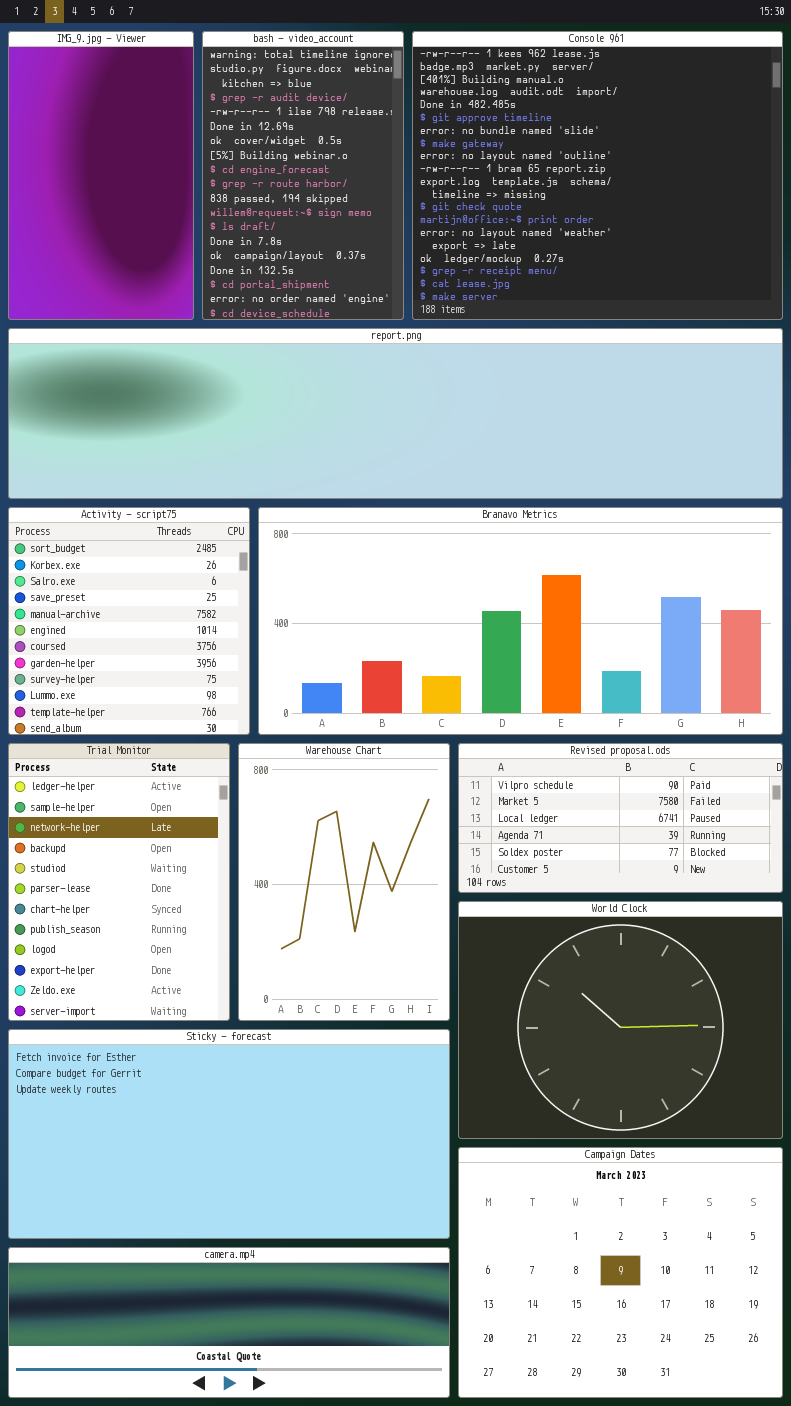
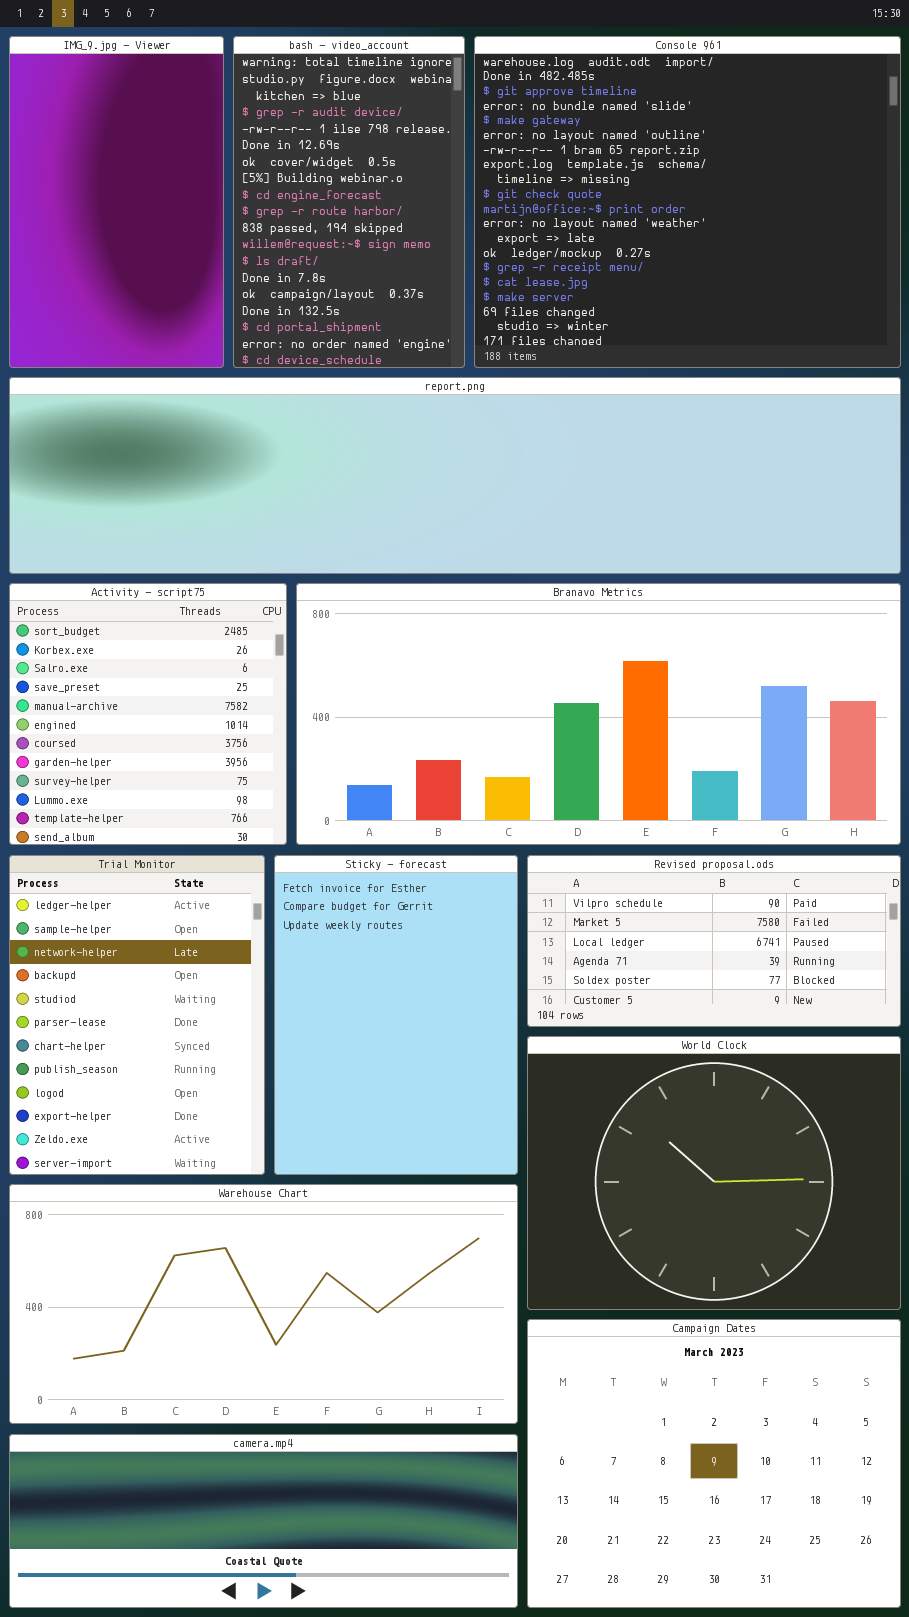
Console 961: [412,31,783,320] -> [474,36,901,368], scrolled down 3 rows
Warehouse Chart: [238,743,450,1021] -> [9,1184,518,1424], moved, resized
Sticky - forecast: [8,1029,450,1239] -> [274,855,518,1175], moved, resized

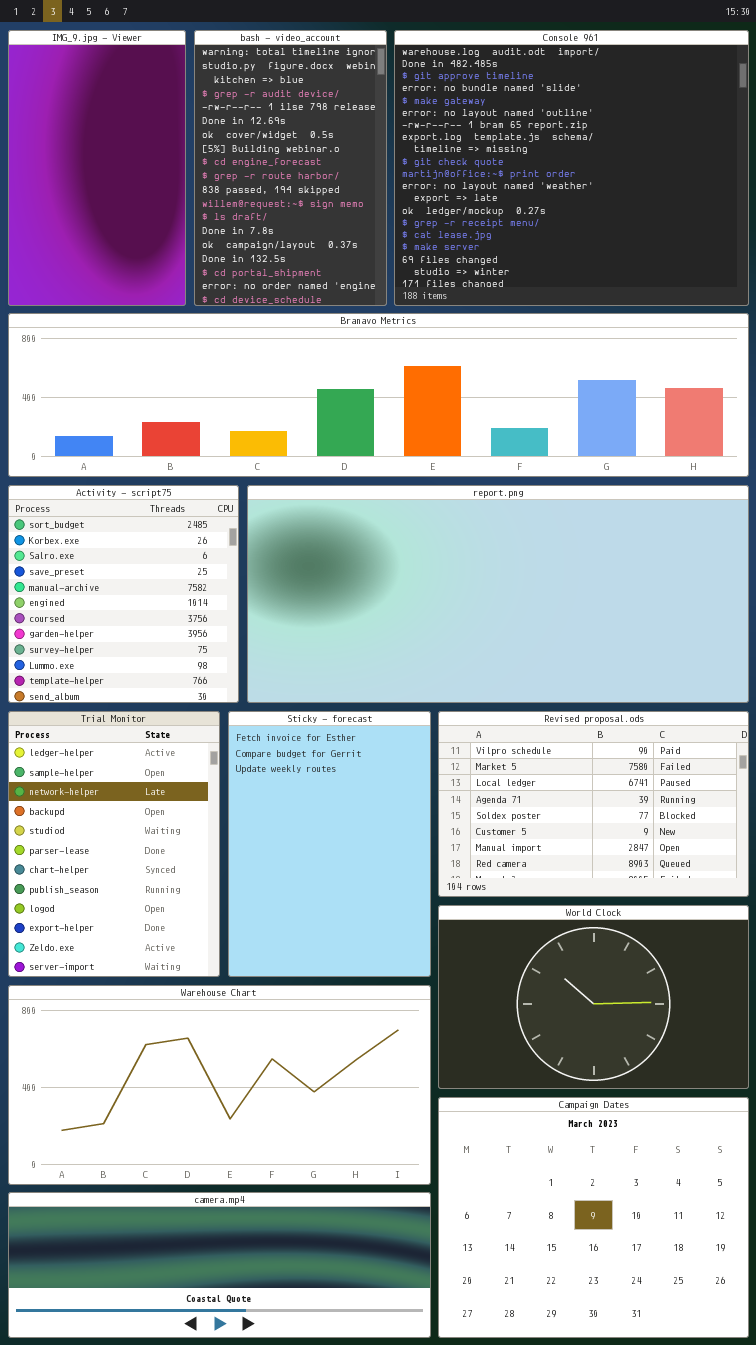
report.png: [9,377,901,574] -> [247,485,749,703], moved, resized
Branavo Metrics: [296,583,901,845] -> [8,313,749,477], moved, resized
Revised proposal.ods: [527,855,901,1027] -> [438,711,749,897], resized
World Clock: [527,1036,901,1310] -> [438,905,749,1089], resized

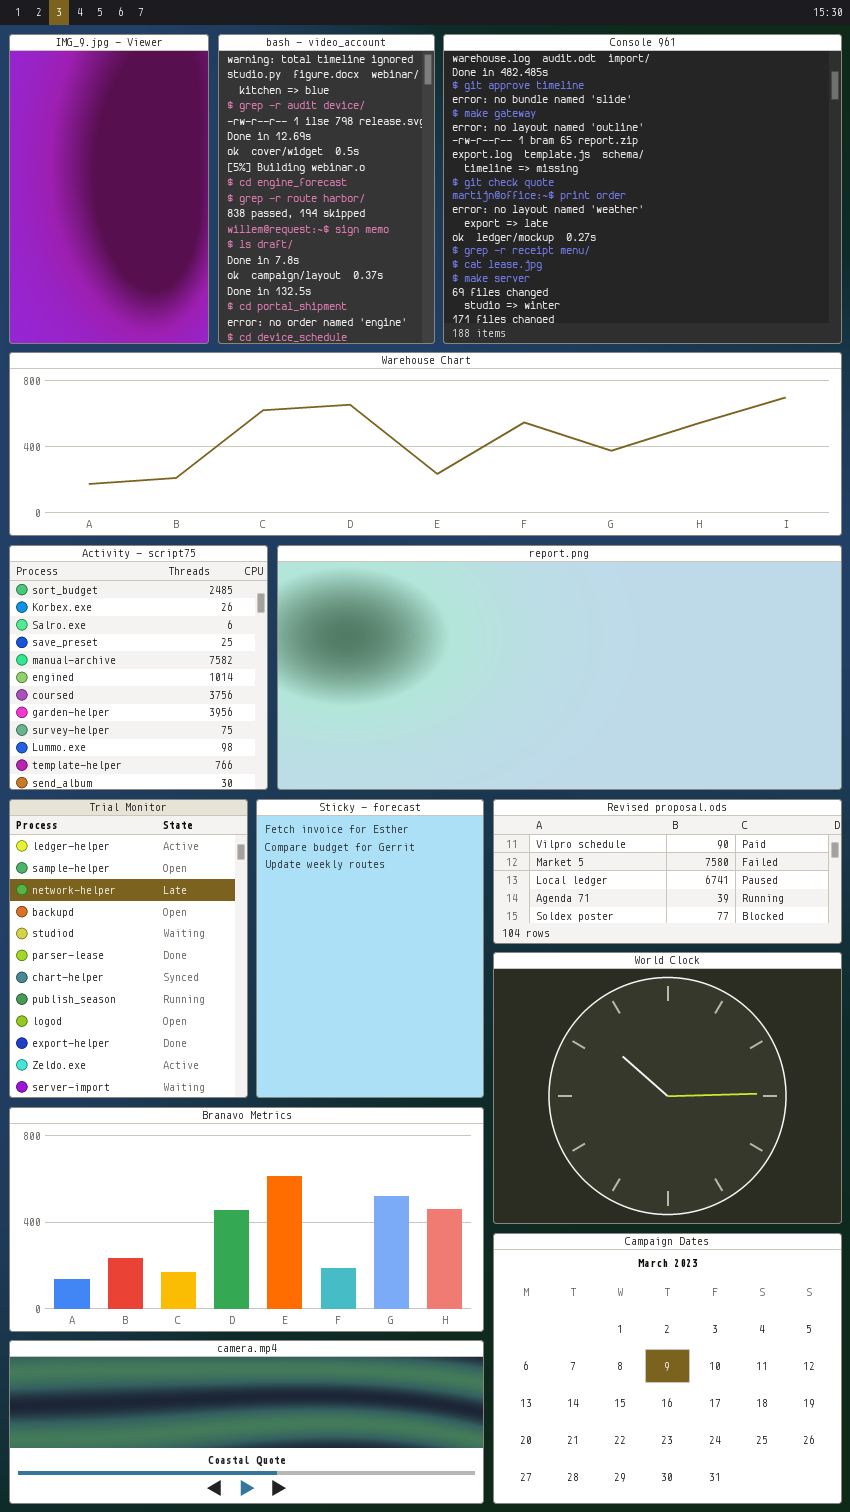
Branavo Metrics: [8,313,749,477] -> [9,1107,484,1332], moved, resized
Revised proposal.ods: [438,711,749,897] -> [493,799,842,944], resized
World Clock: [438,905,749,1089] -> [493,952,842,1224], resized
Warehouse Chart: [8,985,431,1185] -> [9,352,842,536], moved, resized

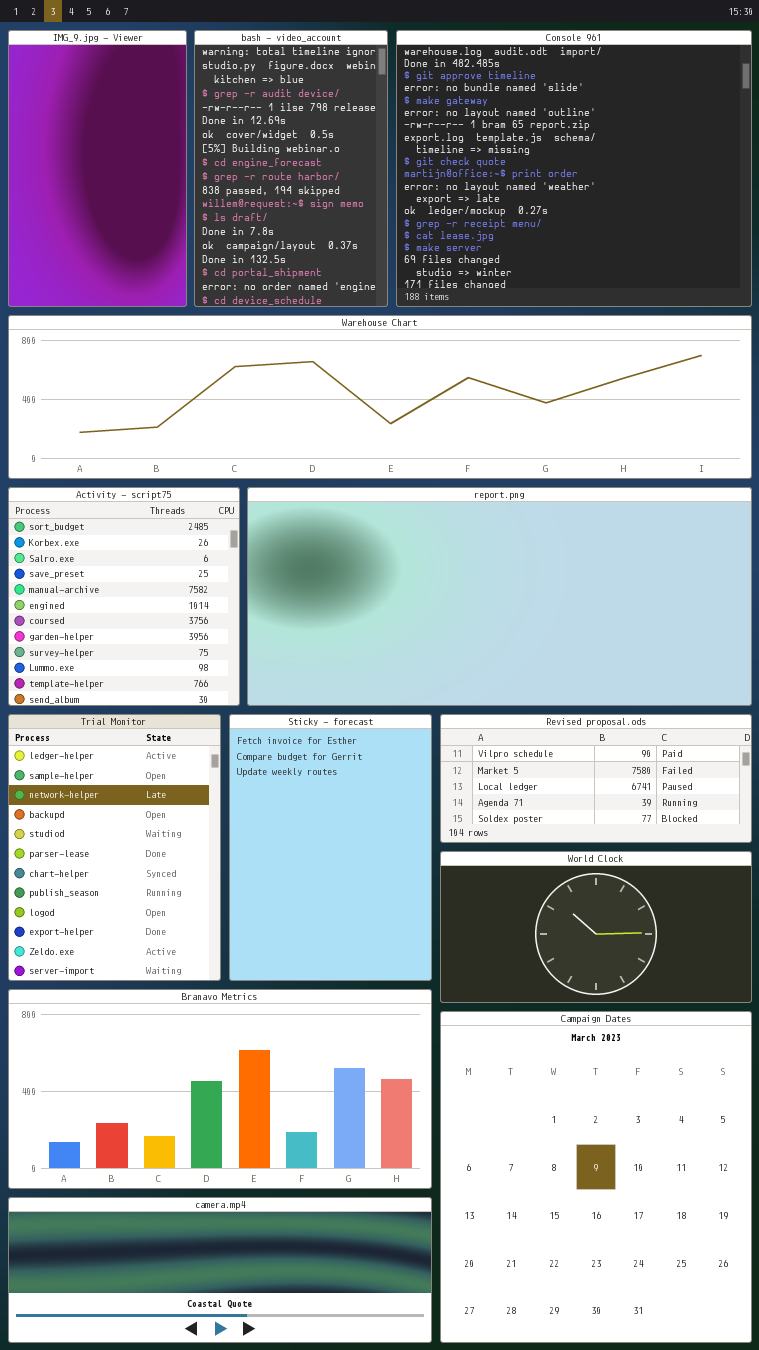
World Clock: [493,952,842,1224] -> [440,851,752,1003], resized
Campaign Dates: [493,1233,842,1504] -> [440,1011,752,1343], resized

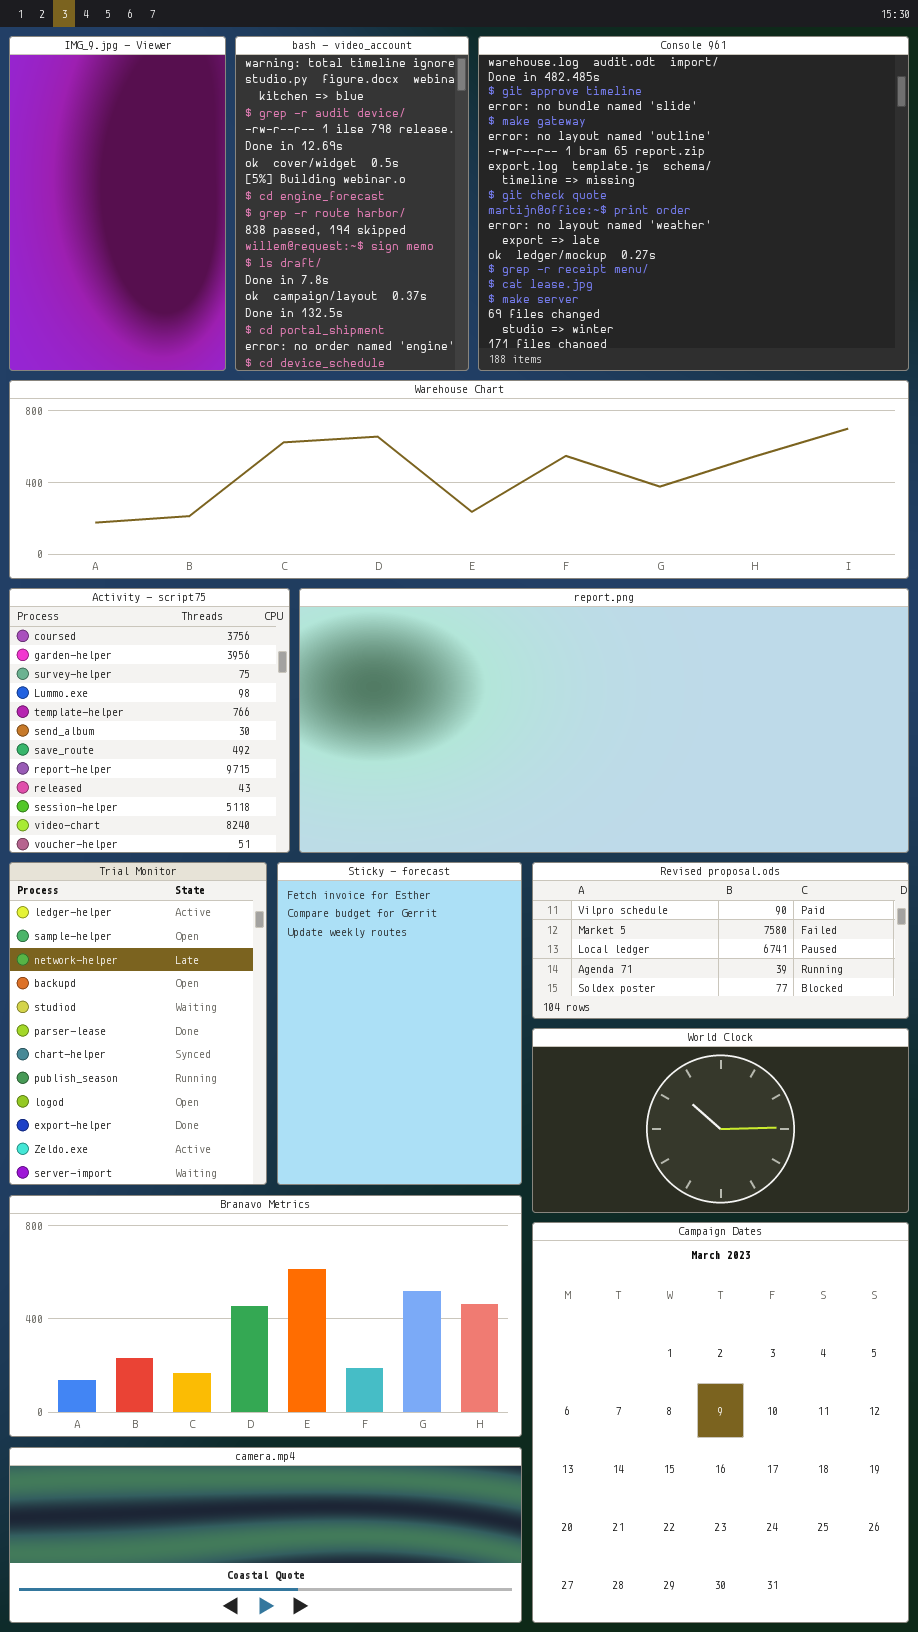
Activity - script75: [8,487,240,706] -> [9,588,290,853], scrolled down 6 rows

